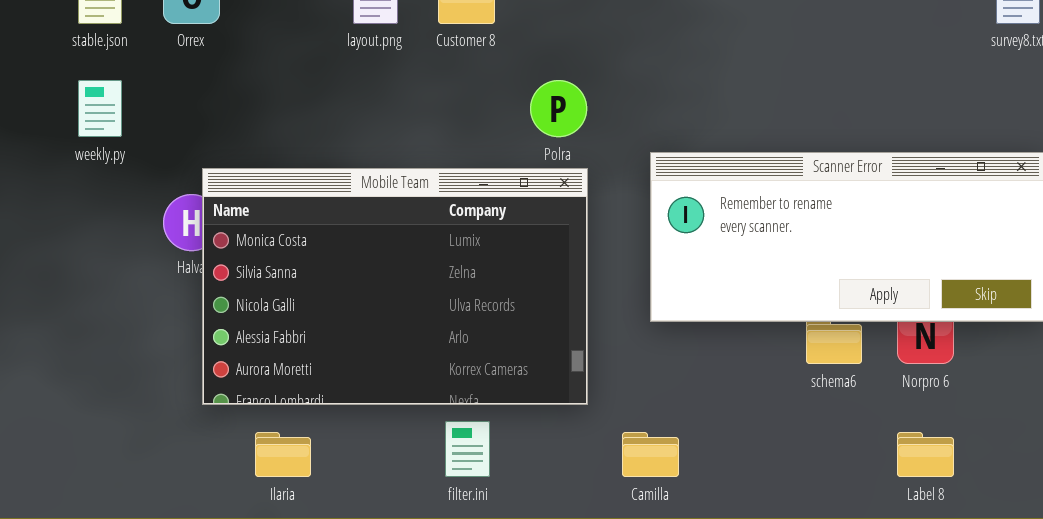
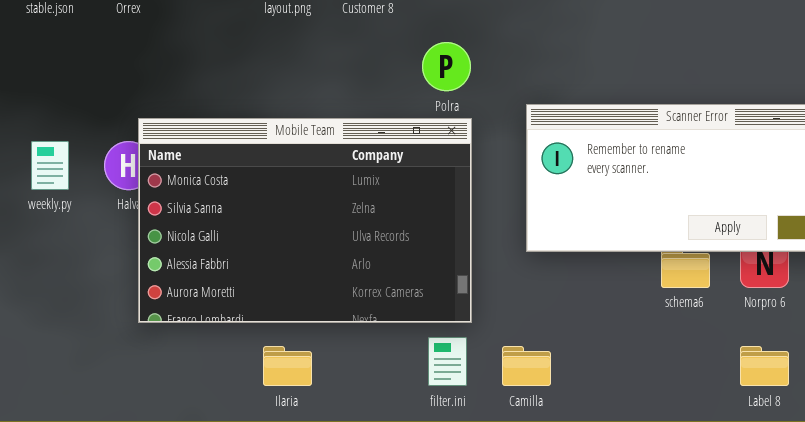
weekly.py: [78,80,122,137] -> [31,141,69,190], moved
filter.ini: [445,421,490,477] -> [428,337,467,386], moved
Ilaria: [255,432,311,477] -> [263,346,312,386], moved

